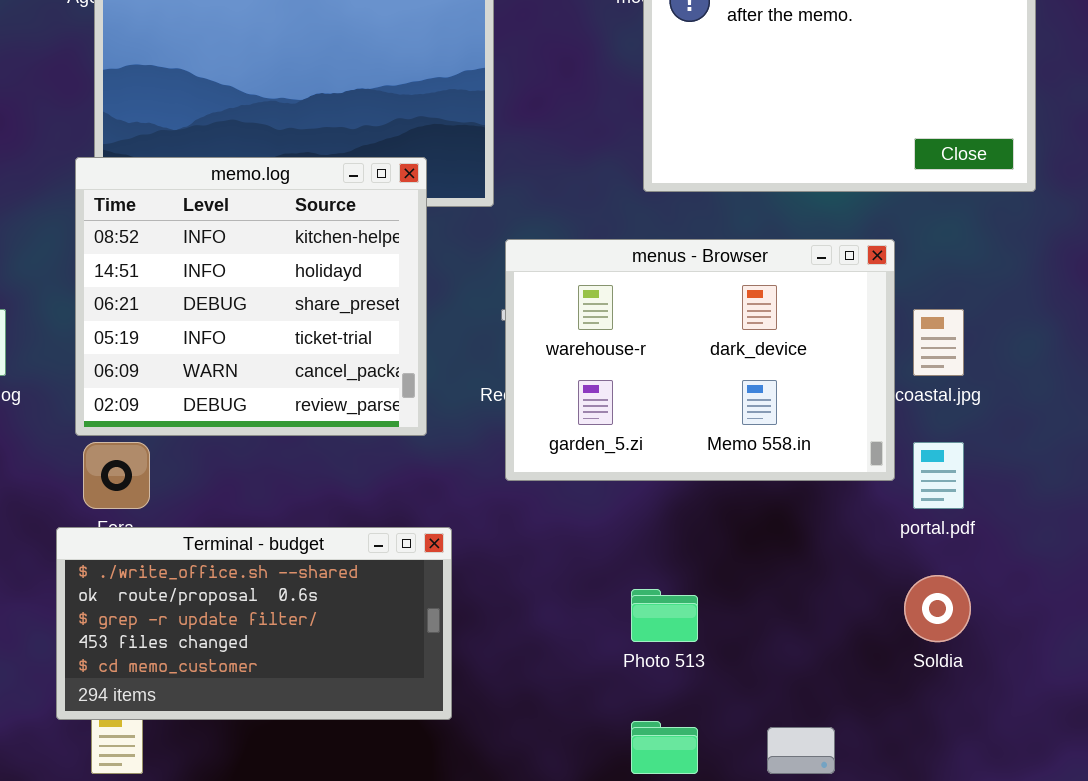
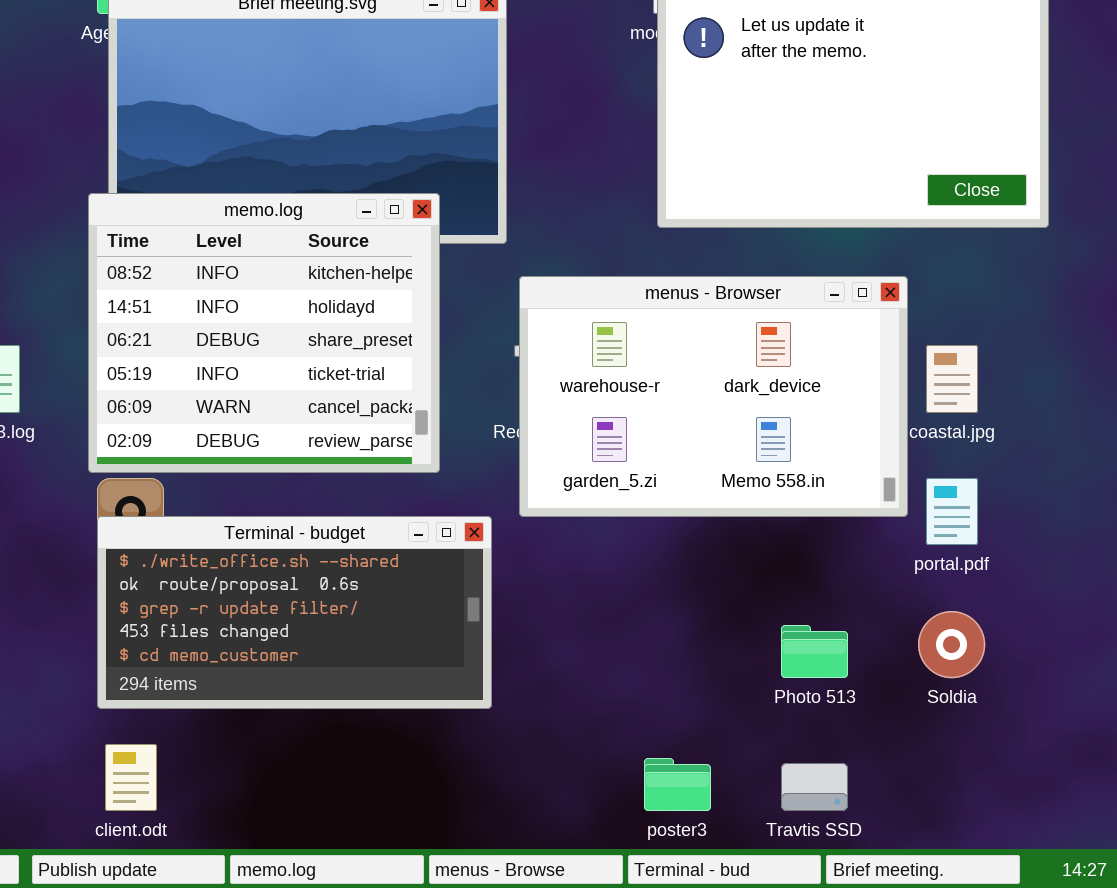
Terminal - budget: [56,527,452,720] -> [97,516,492,709], moved
Photo 513: [631,589,698,642] -> [781,625,848,678], moved

